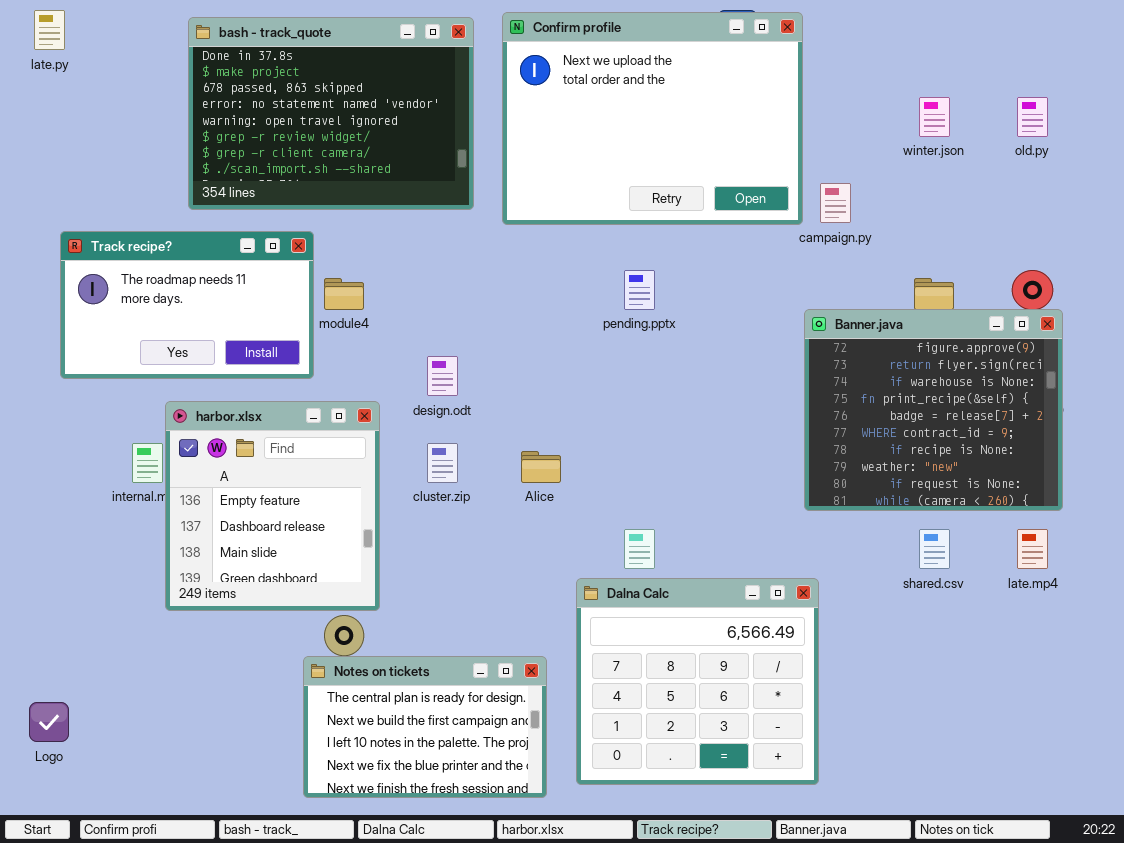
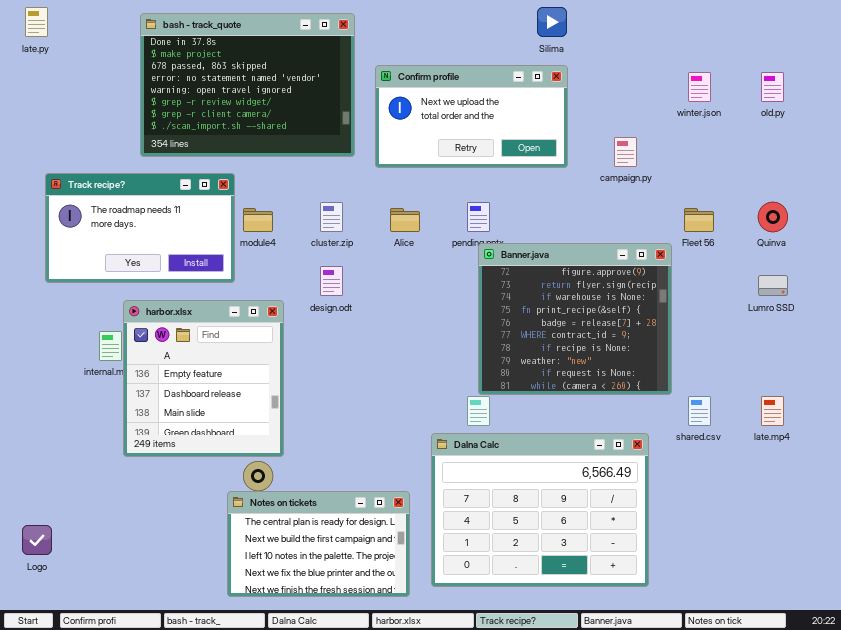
Confirm profile: [502,12,803,225] -> [375,65,568,168], resized
Banner.java: [804,309,1063,511] -> [478,243,672,395], moved
cluster.zip: [427,443,458,483] -> [320,202,343,232], moved
Alice: [521,451,561,483] -> [390,208,420,232], moved
Dalna Calc: [576,578,819,785] -> [431,433,649,587], resized

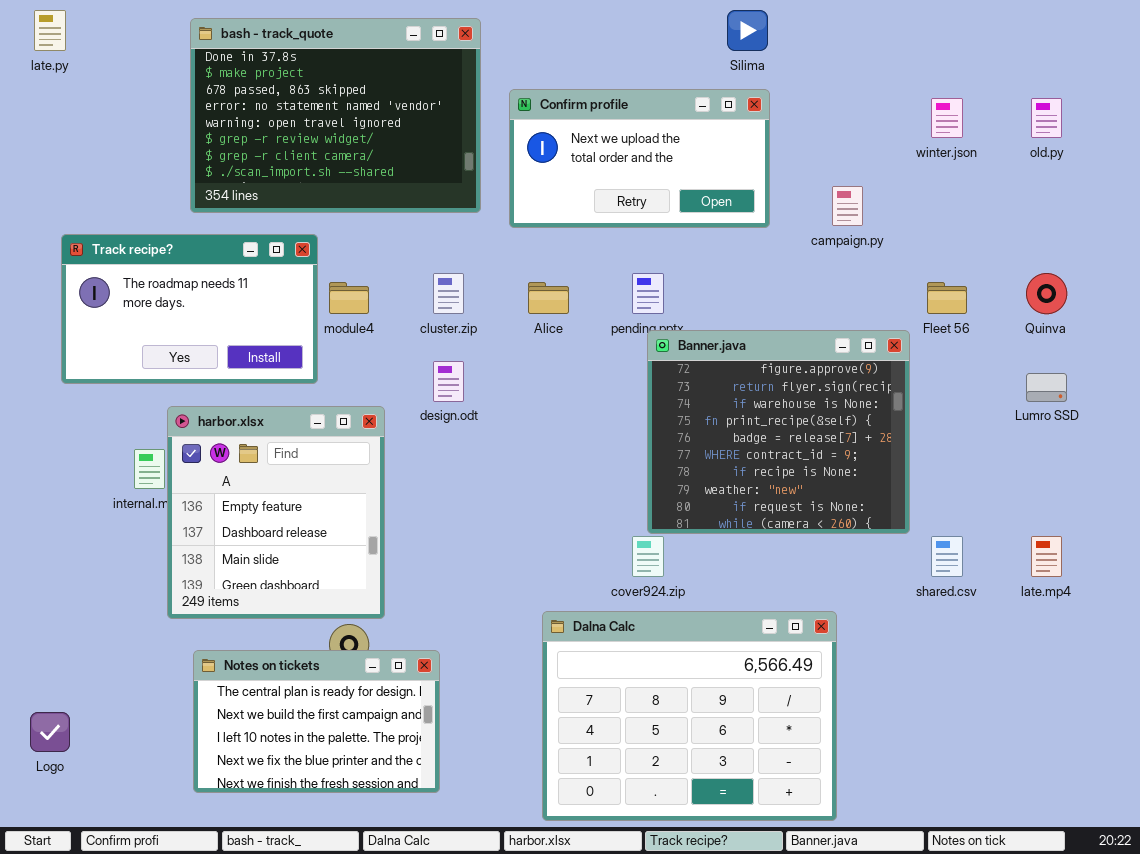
Dalna Calc: [431,433,649,587] -> [542,611,837,821], moved
Notes on tickets: [227,491,410,597] -> [193,650,440,793], moved

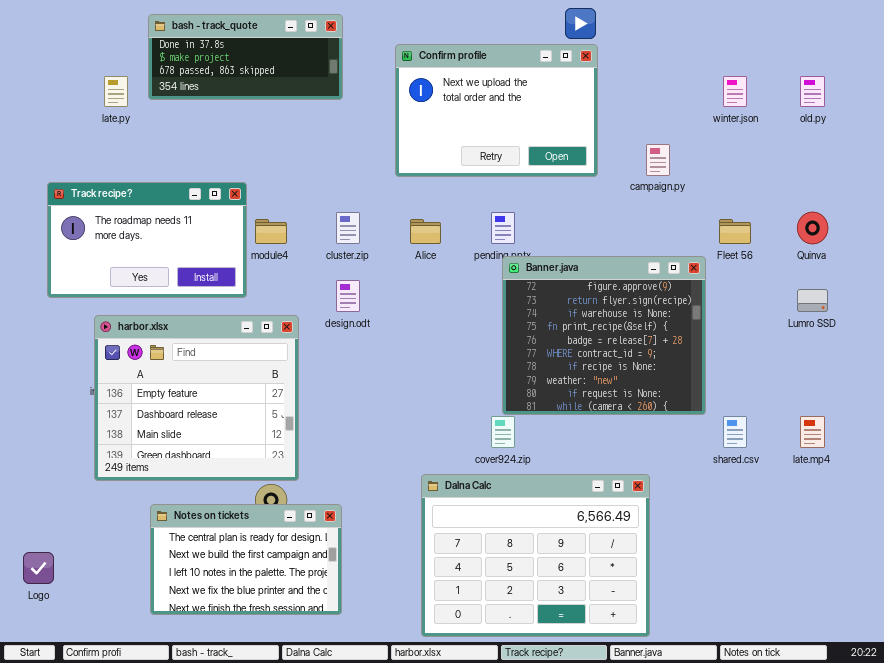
late.py: [34,10,66,51] -> [104,76,128,107], moved
bash - track_quote: [190,18,481,213] -> [148,14,343,100], resized
Confirm profile: [509,89,770,228] -> [395,44,598,177], resized
harbor.xlsx: [167,406,385,619] -> [94,315,299,481], resized

